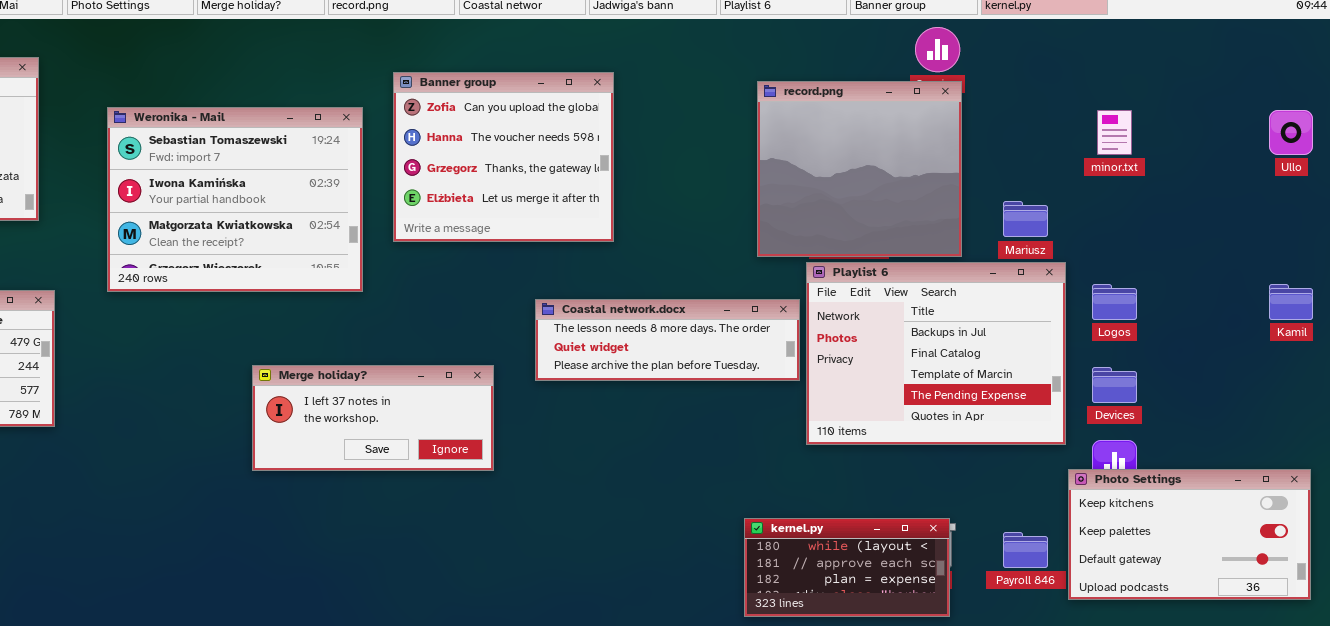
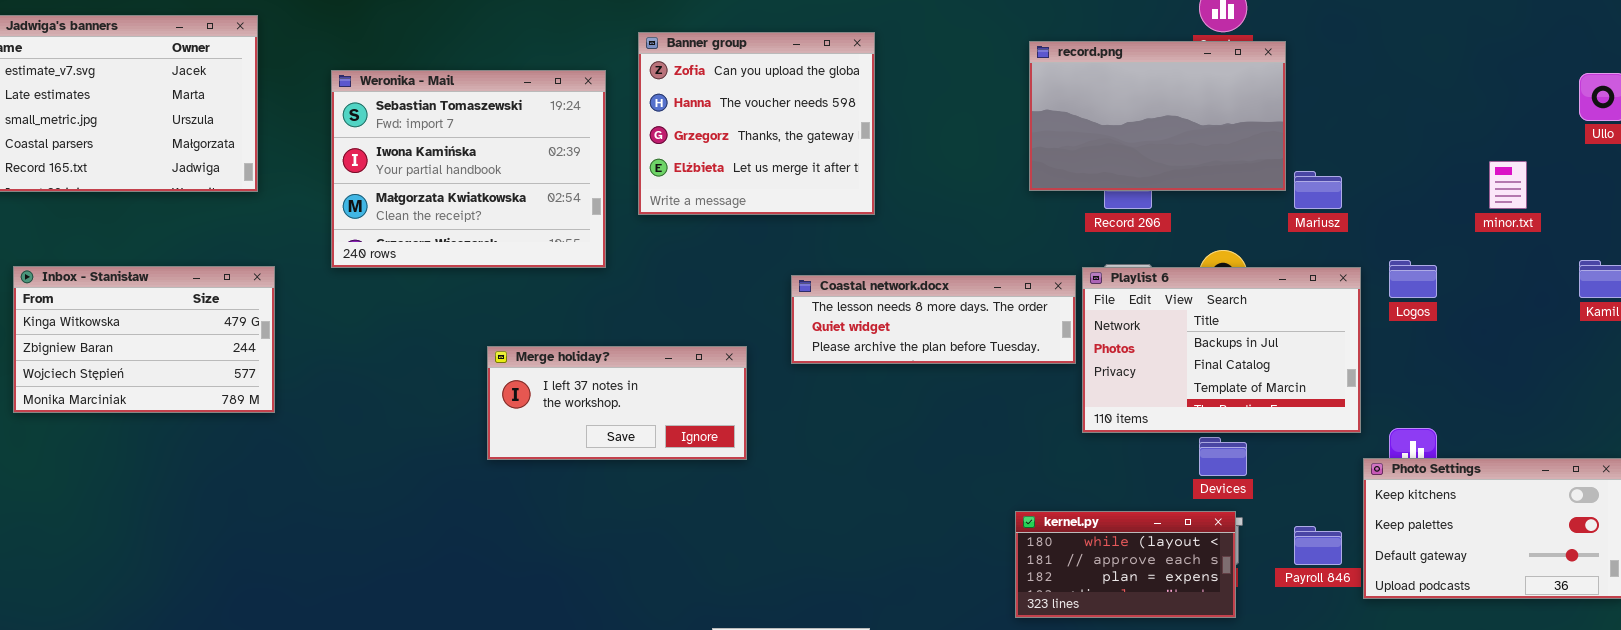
record.png: [757,81,962,257] -> [1029,41,1286,191], resized
minor.txt: [1097,110,1132,155] -> [1489,161,1527,209], moved
Playlist 6: [806,262,1066,445] -> [1082,267,1361,433], resized
Devices: [1092,367,1137,403] -> [1199,437,1247,476], moved

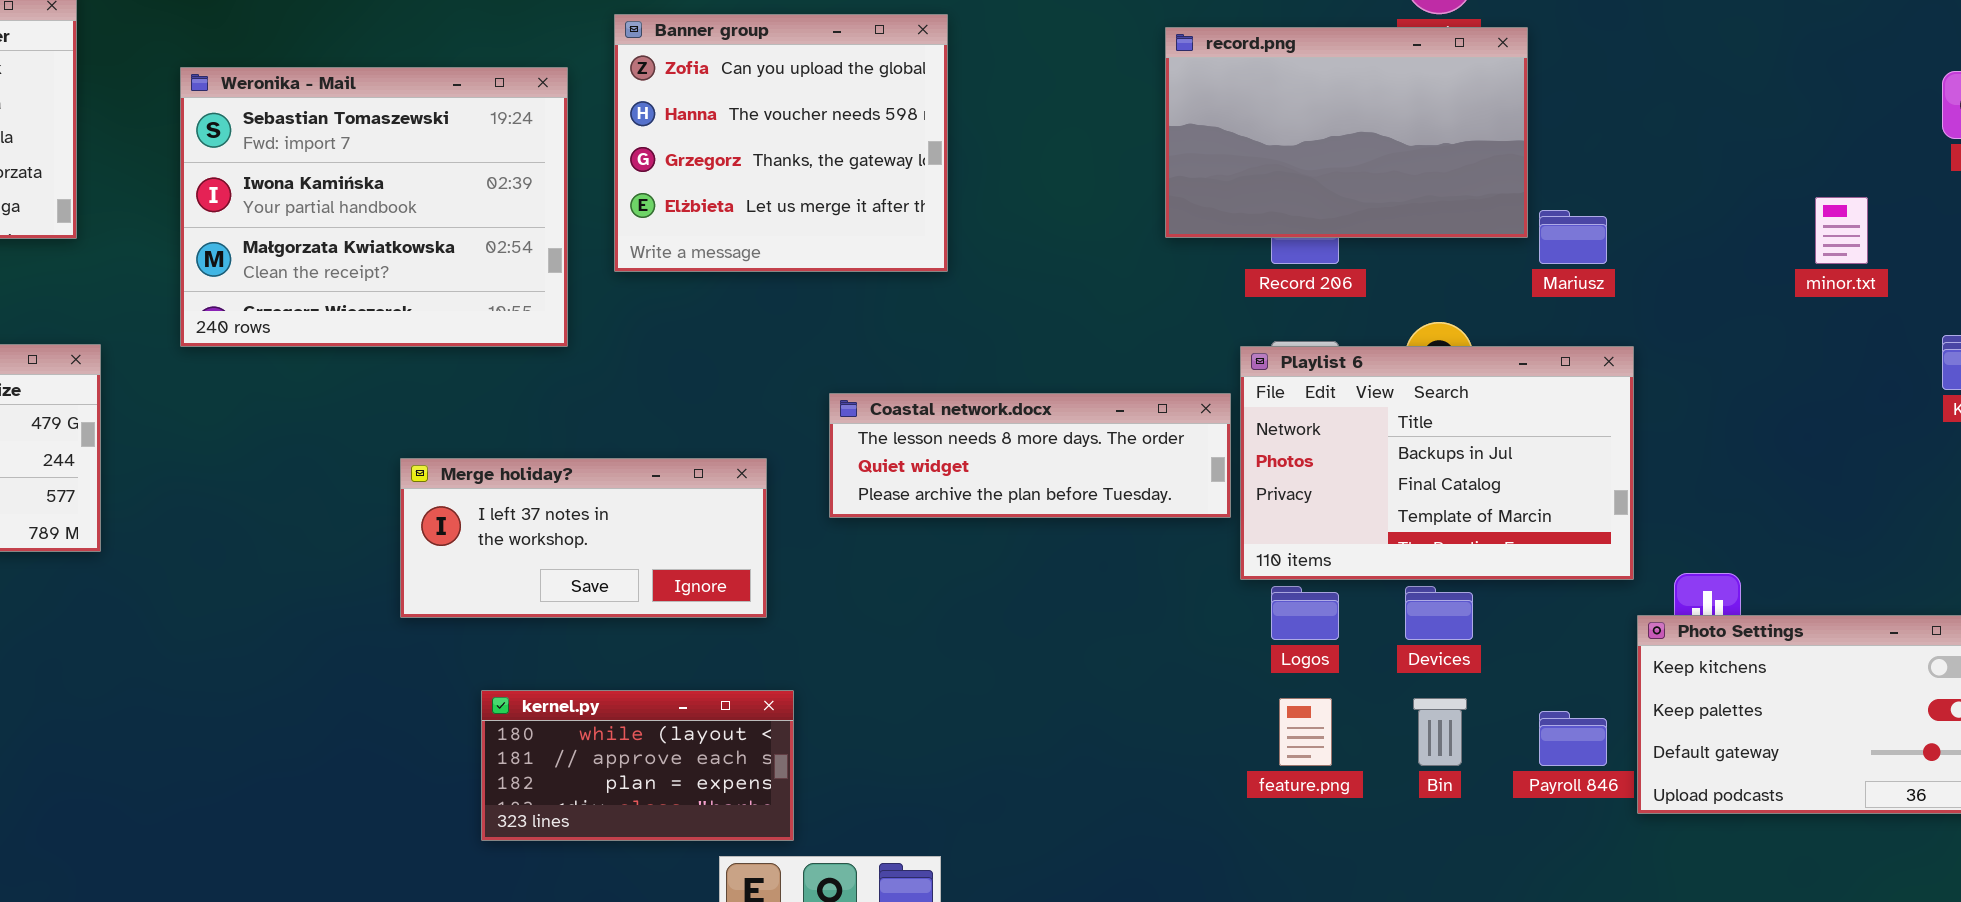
Logos: [1389,260,1437,298] -> [1271,586,1339,640], moved
Coastal network.docx: [791,275,1076,364] -> [829,393,1231,518], moved
kernel.py: [1015,511,1236,618] -> [481,690,794,841], moved

